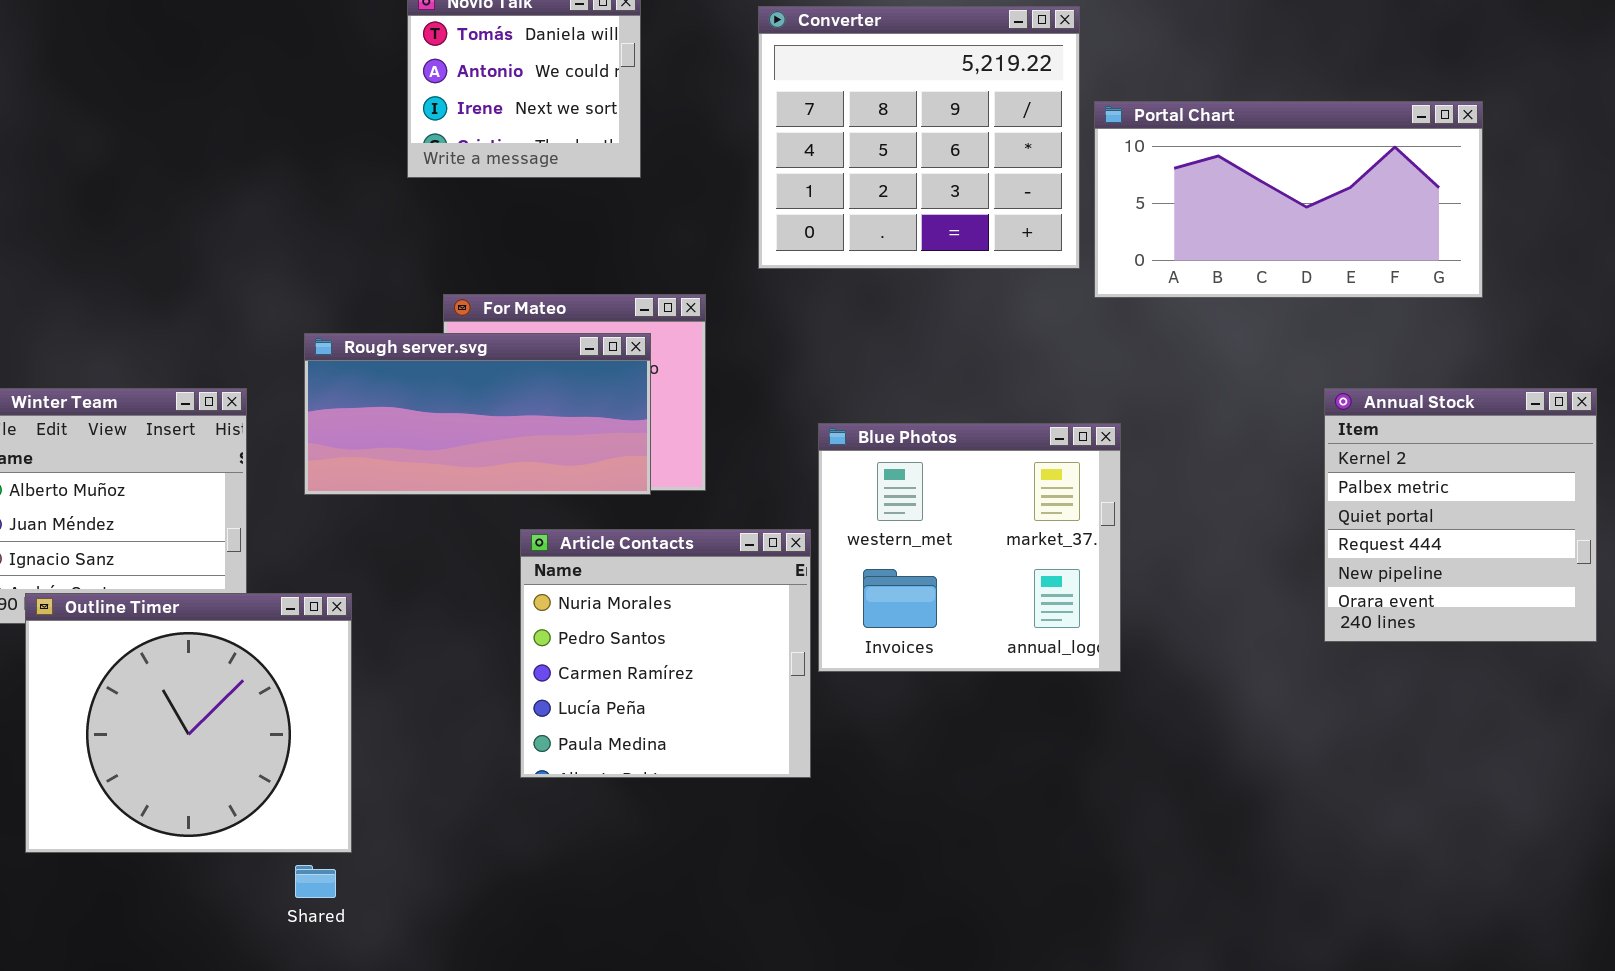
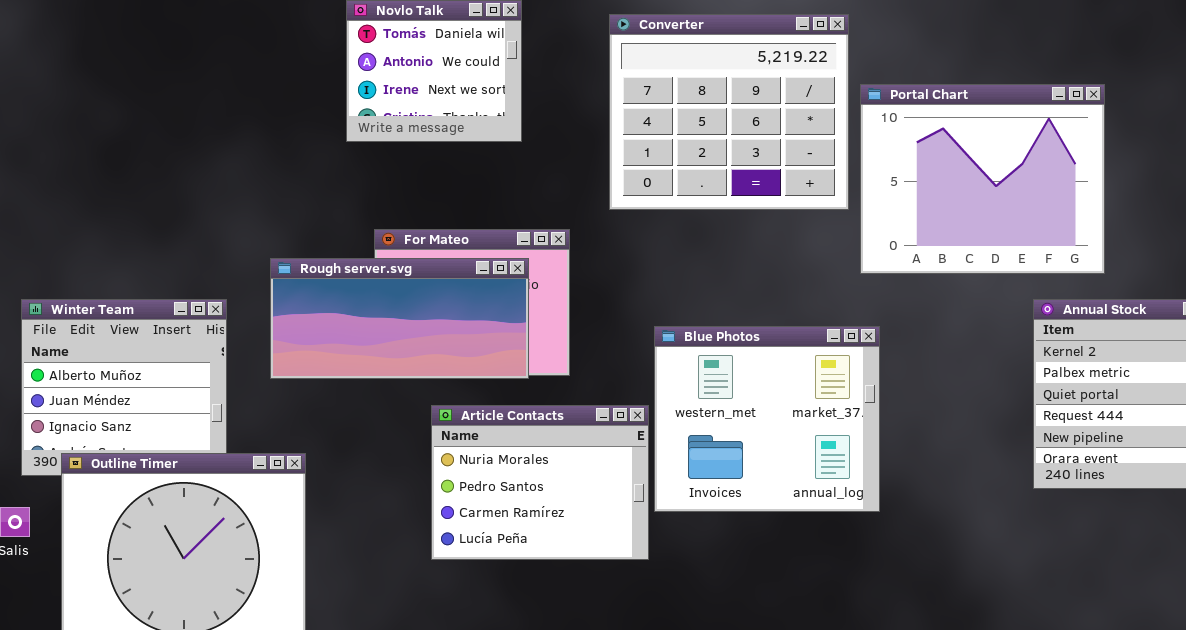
Portal Chart: [1094,101,1483,298] -> [860,84,1105,274], resized
Article Contacts: [520,529,811,778] -> [431,405,649,560], resized

